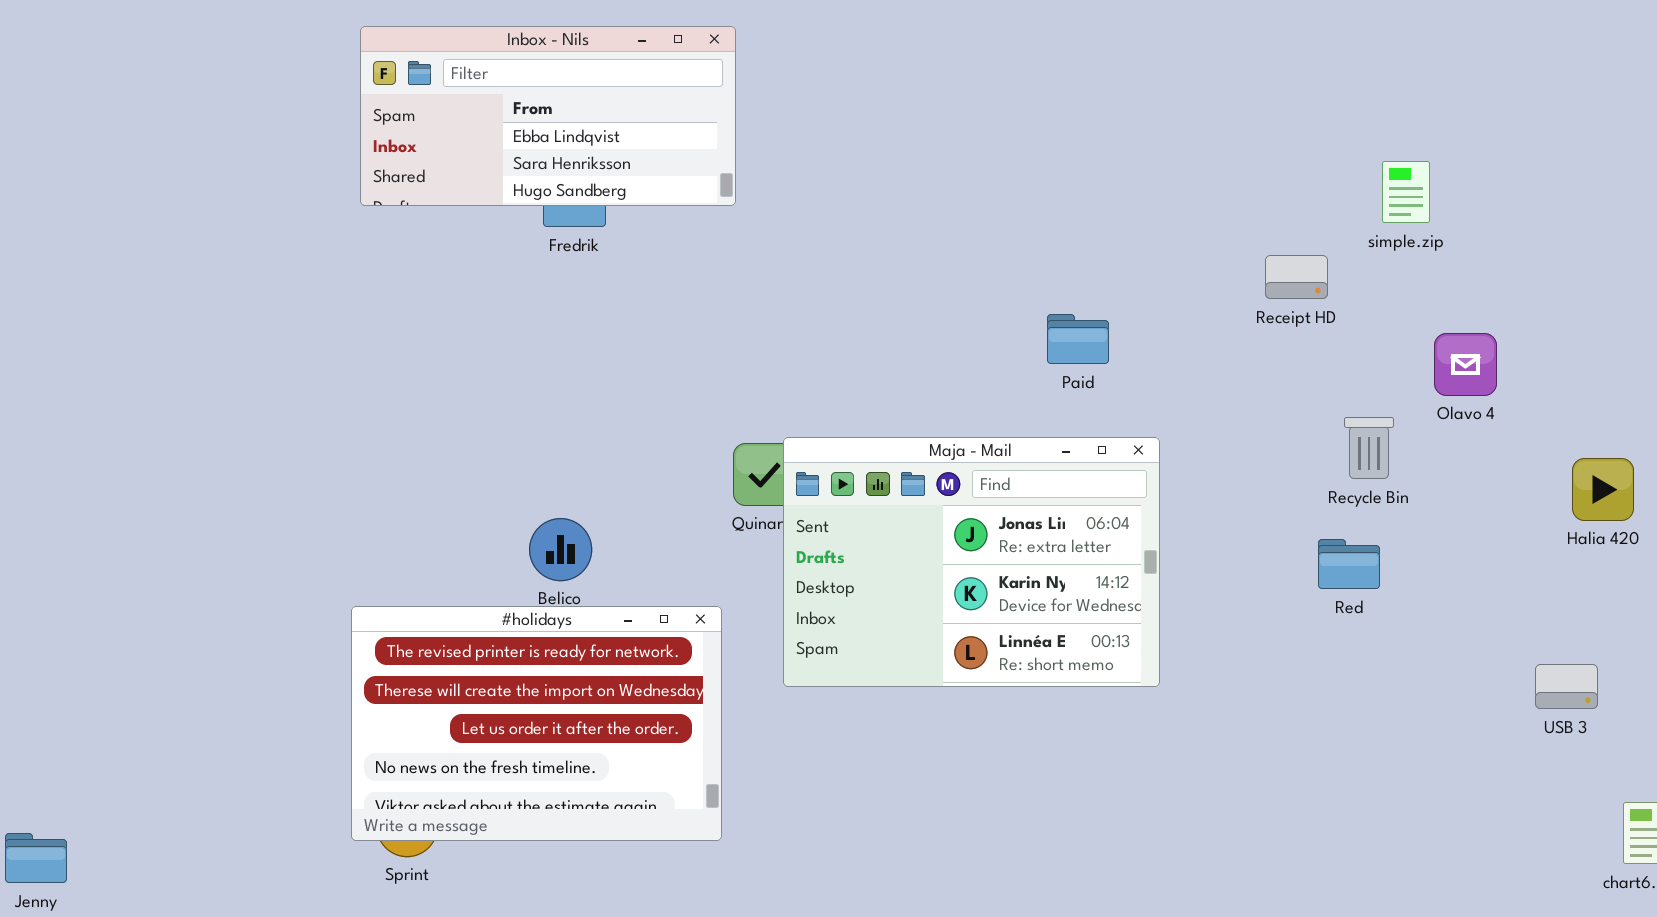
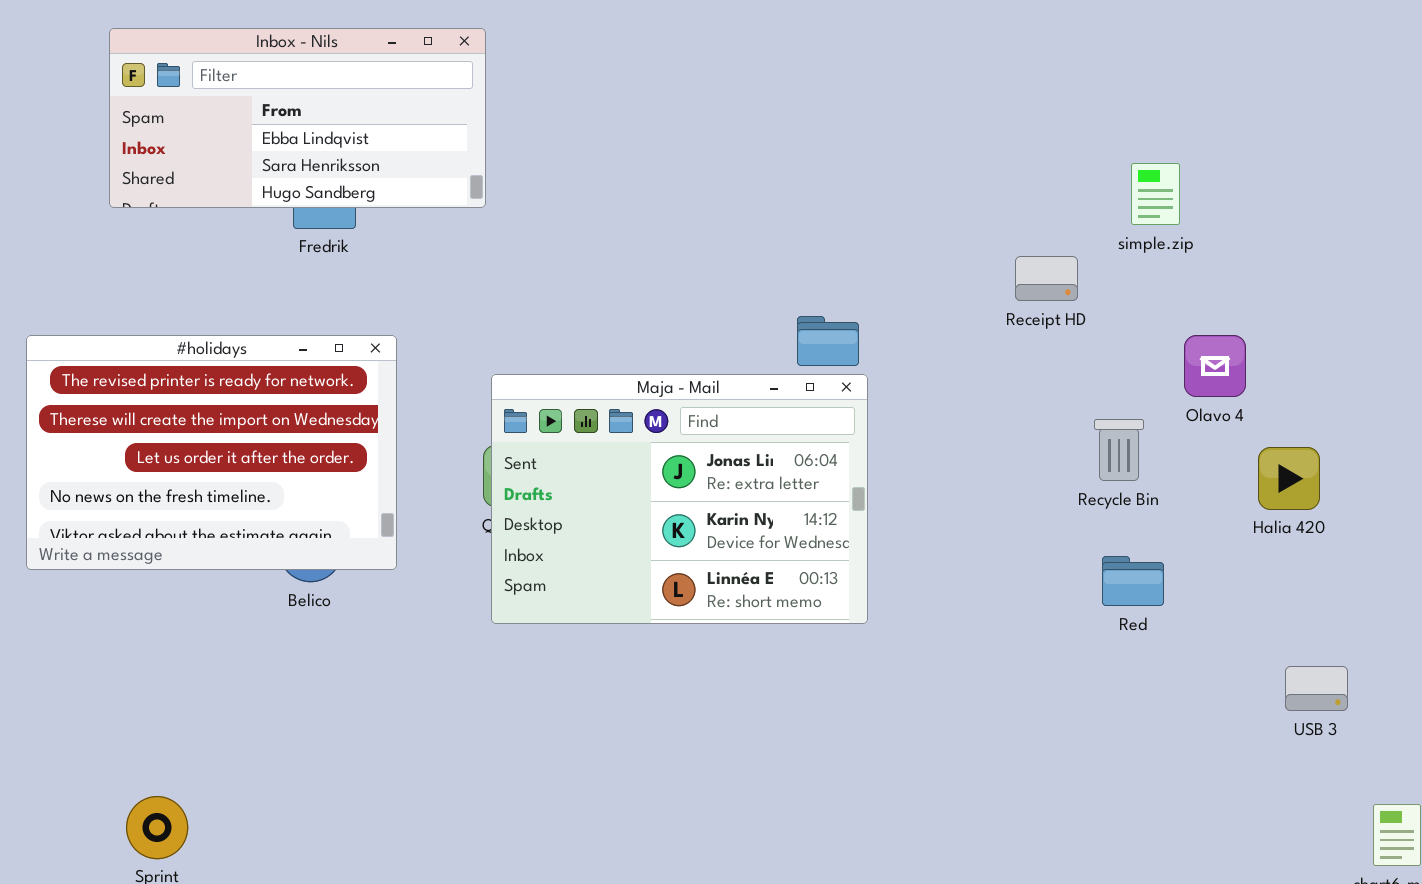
Maja - Mail: [783,437,1160,687] -> [491,374,868,624], moved
Halia 420: [1572,458,1634,521] -> [1258,447,1320,510], moved
Red: [1318,539,1380,589] -> [1102,556,1164,606], moved
#holidays: [351,606,722,841] -> [26,335,397,570], moved

